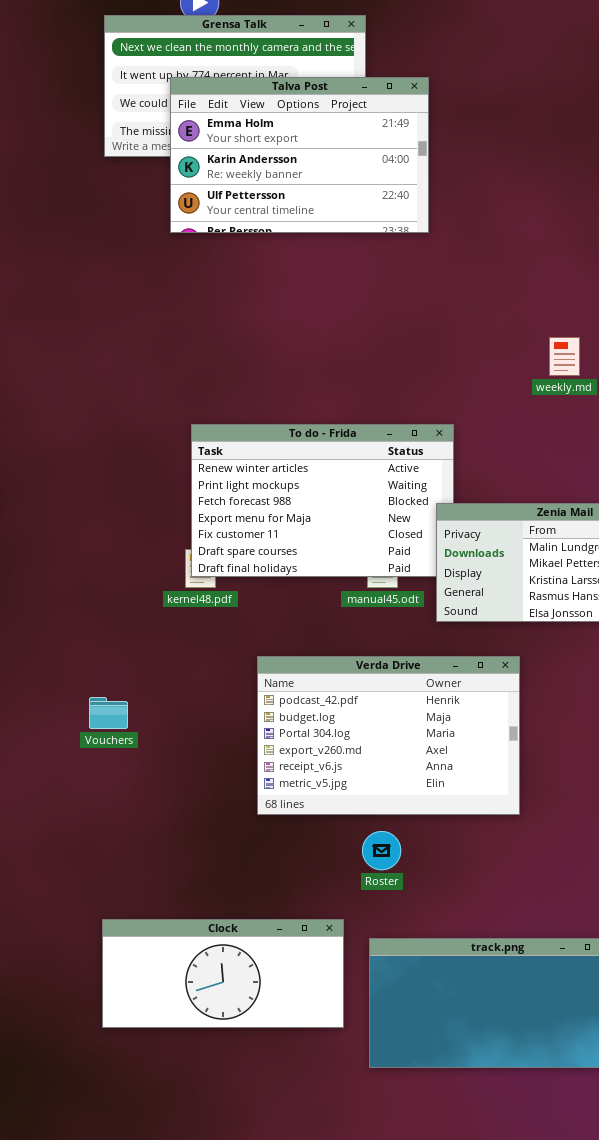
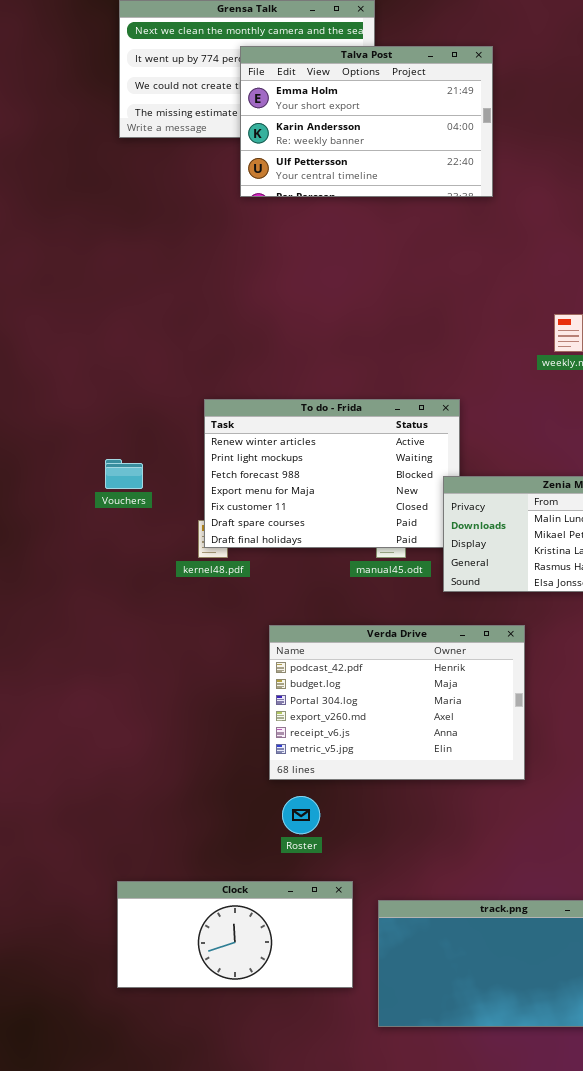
Talva Post: [170,77,429,233] -> [240,46,493,197], moved
Vouchers: [89,697,128,729] -> [105,459,143,489], moved
Roster: [362,831,401,870] -> [282,796,320,834], moved

